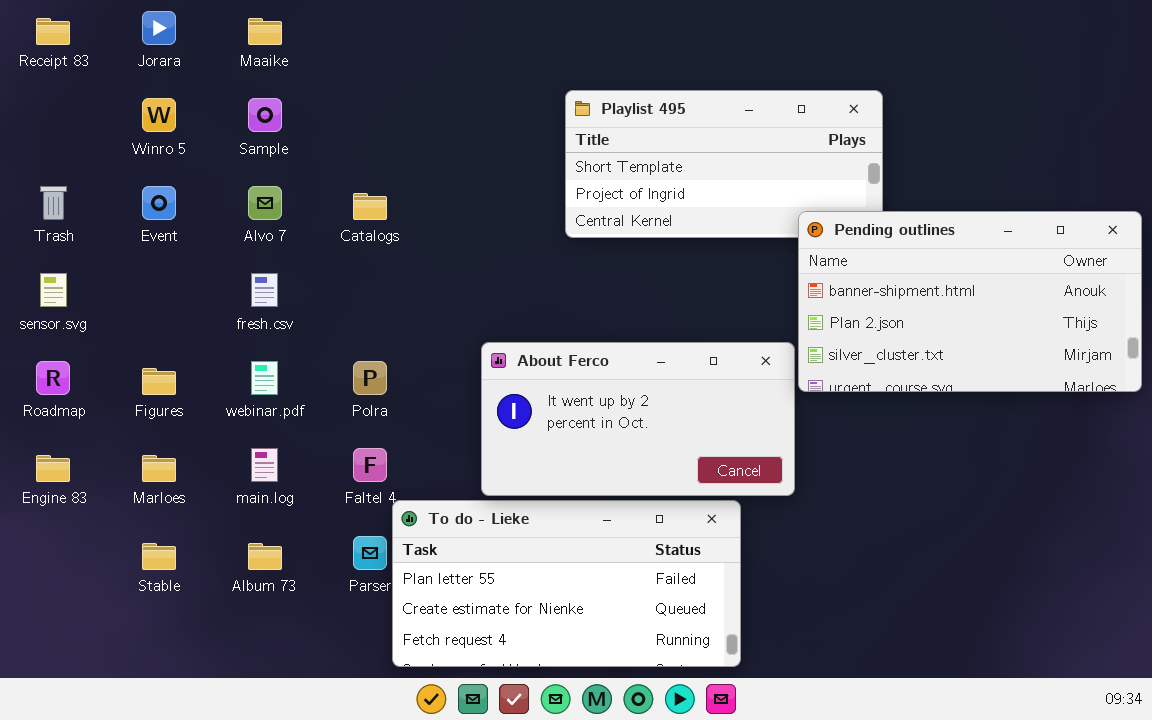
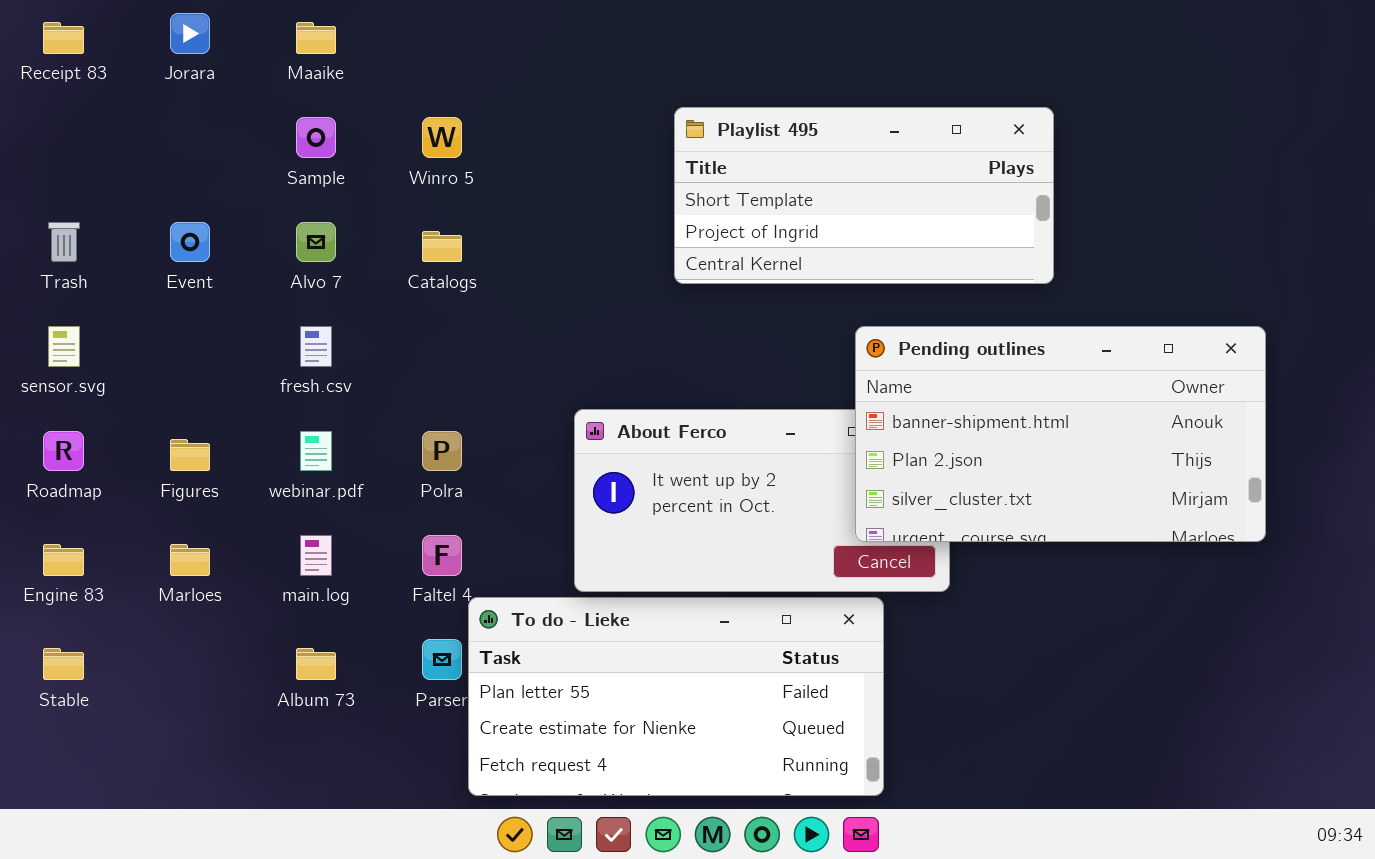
Winro 5: [142,98,176,132] -> [422,117,462,158], moved
Pending outlines: [798,211,1142,392] -> [855,326,1266,542], moved
Stable: [142,543,176,570] -> [43,648,84,680], moved

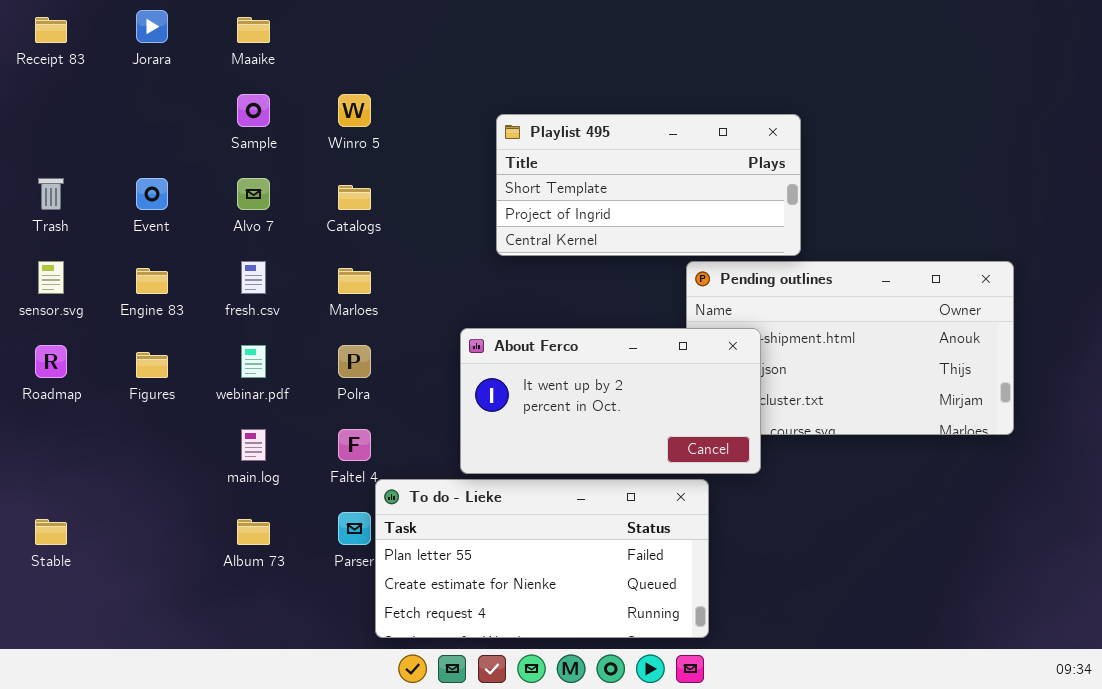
Playlist 495: [674,107,1054,284] -> [496,114,801,256], moved
About Ferco: [574,409,950,592] -> [460,328,761,474], raised
Engine 83: [43,544,84,576] -> [136,268,168,294], moved
Marloes: [170,544,210,576] -> [338,268,371,294], moved

